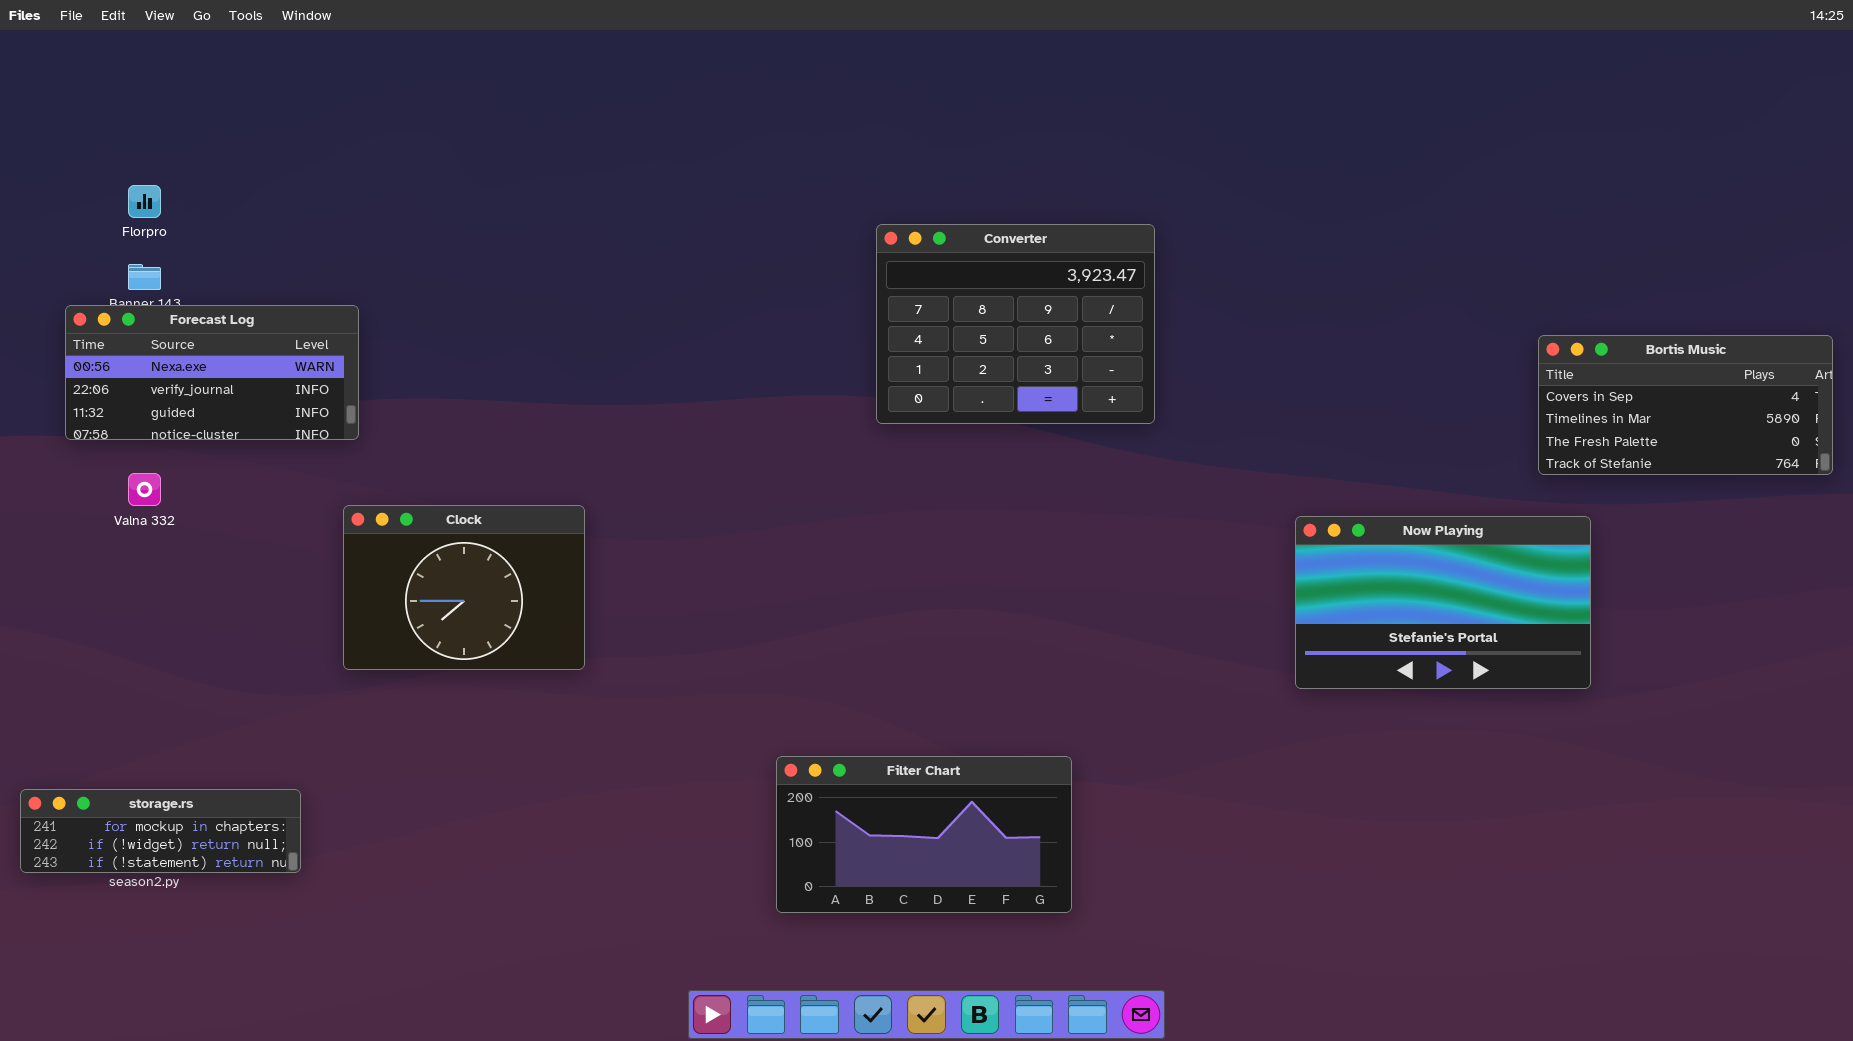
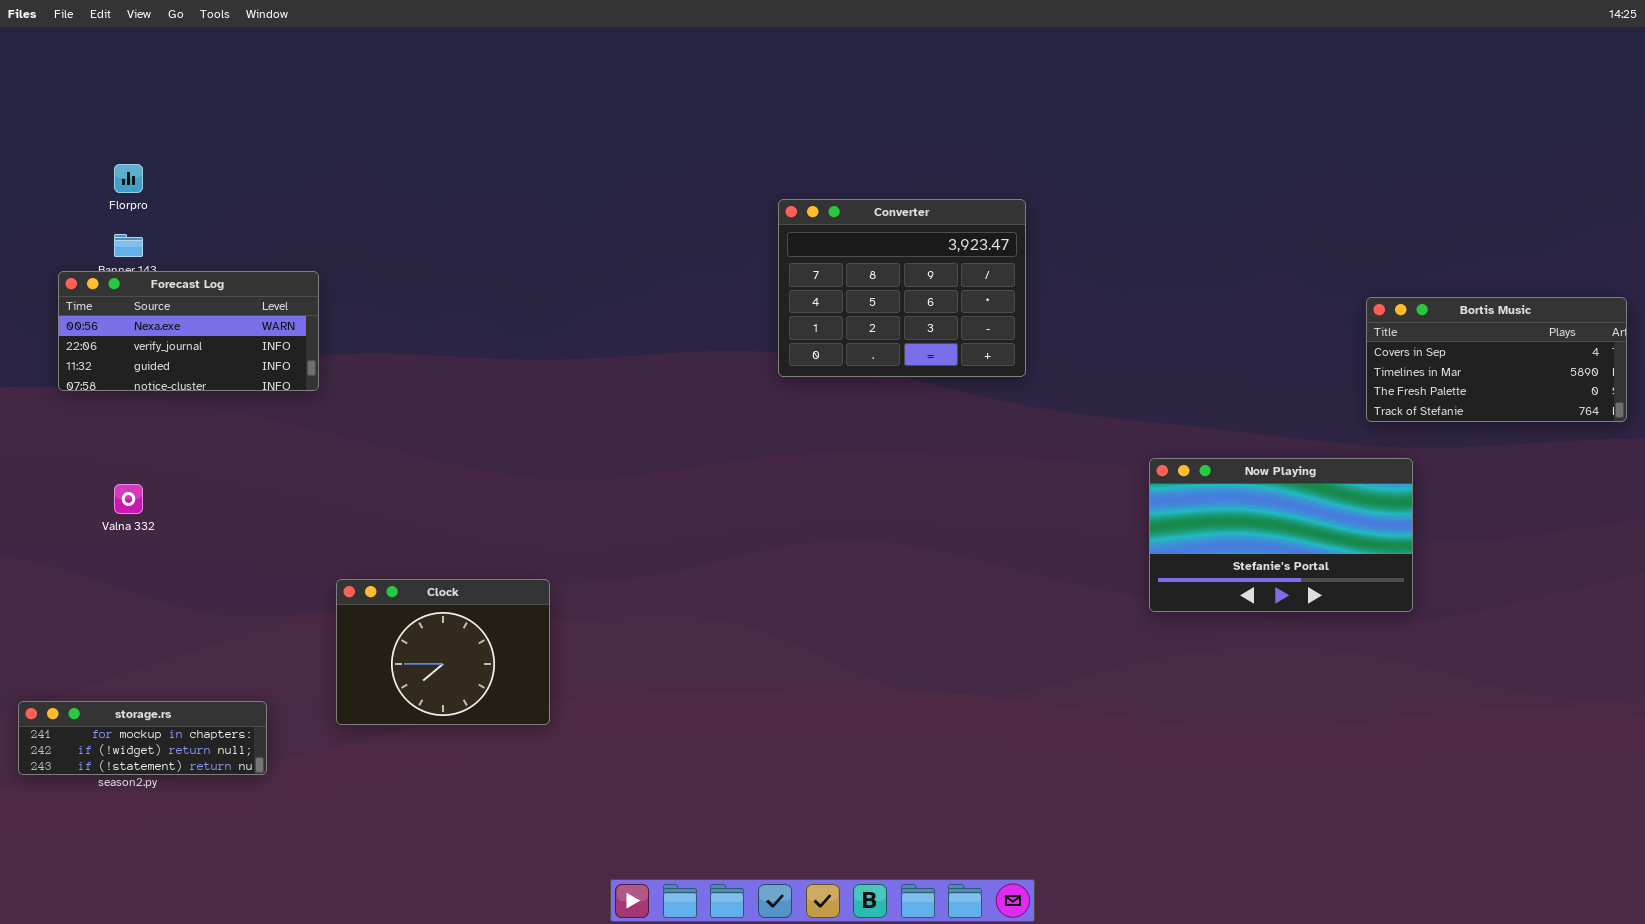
Valna 332: [128,473,161,506] -> [114,484,143,514], moved
Clock: [343,505,585,670] -> [336,579,550,725], moved
Filter Chart: [776,756,1072,913] -> none, closed

